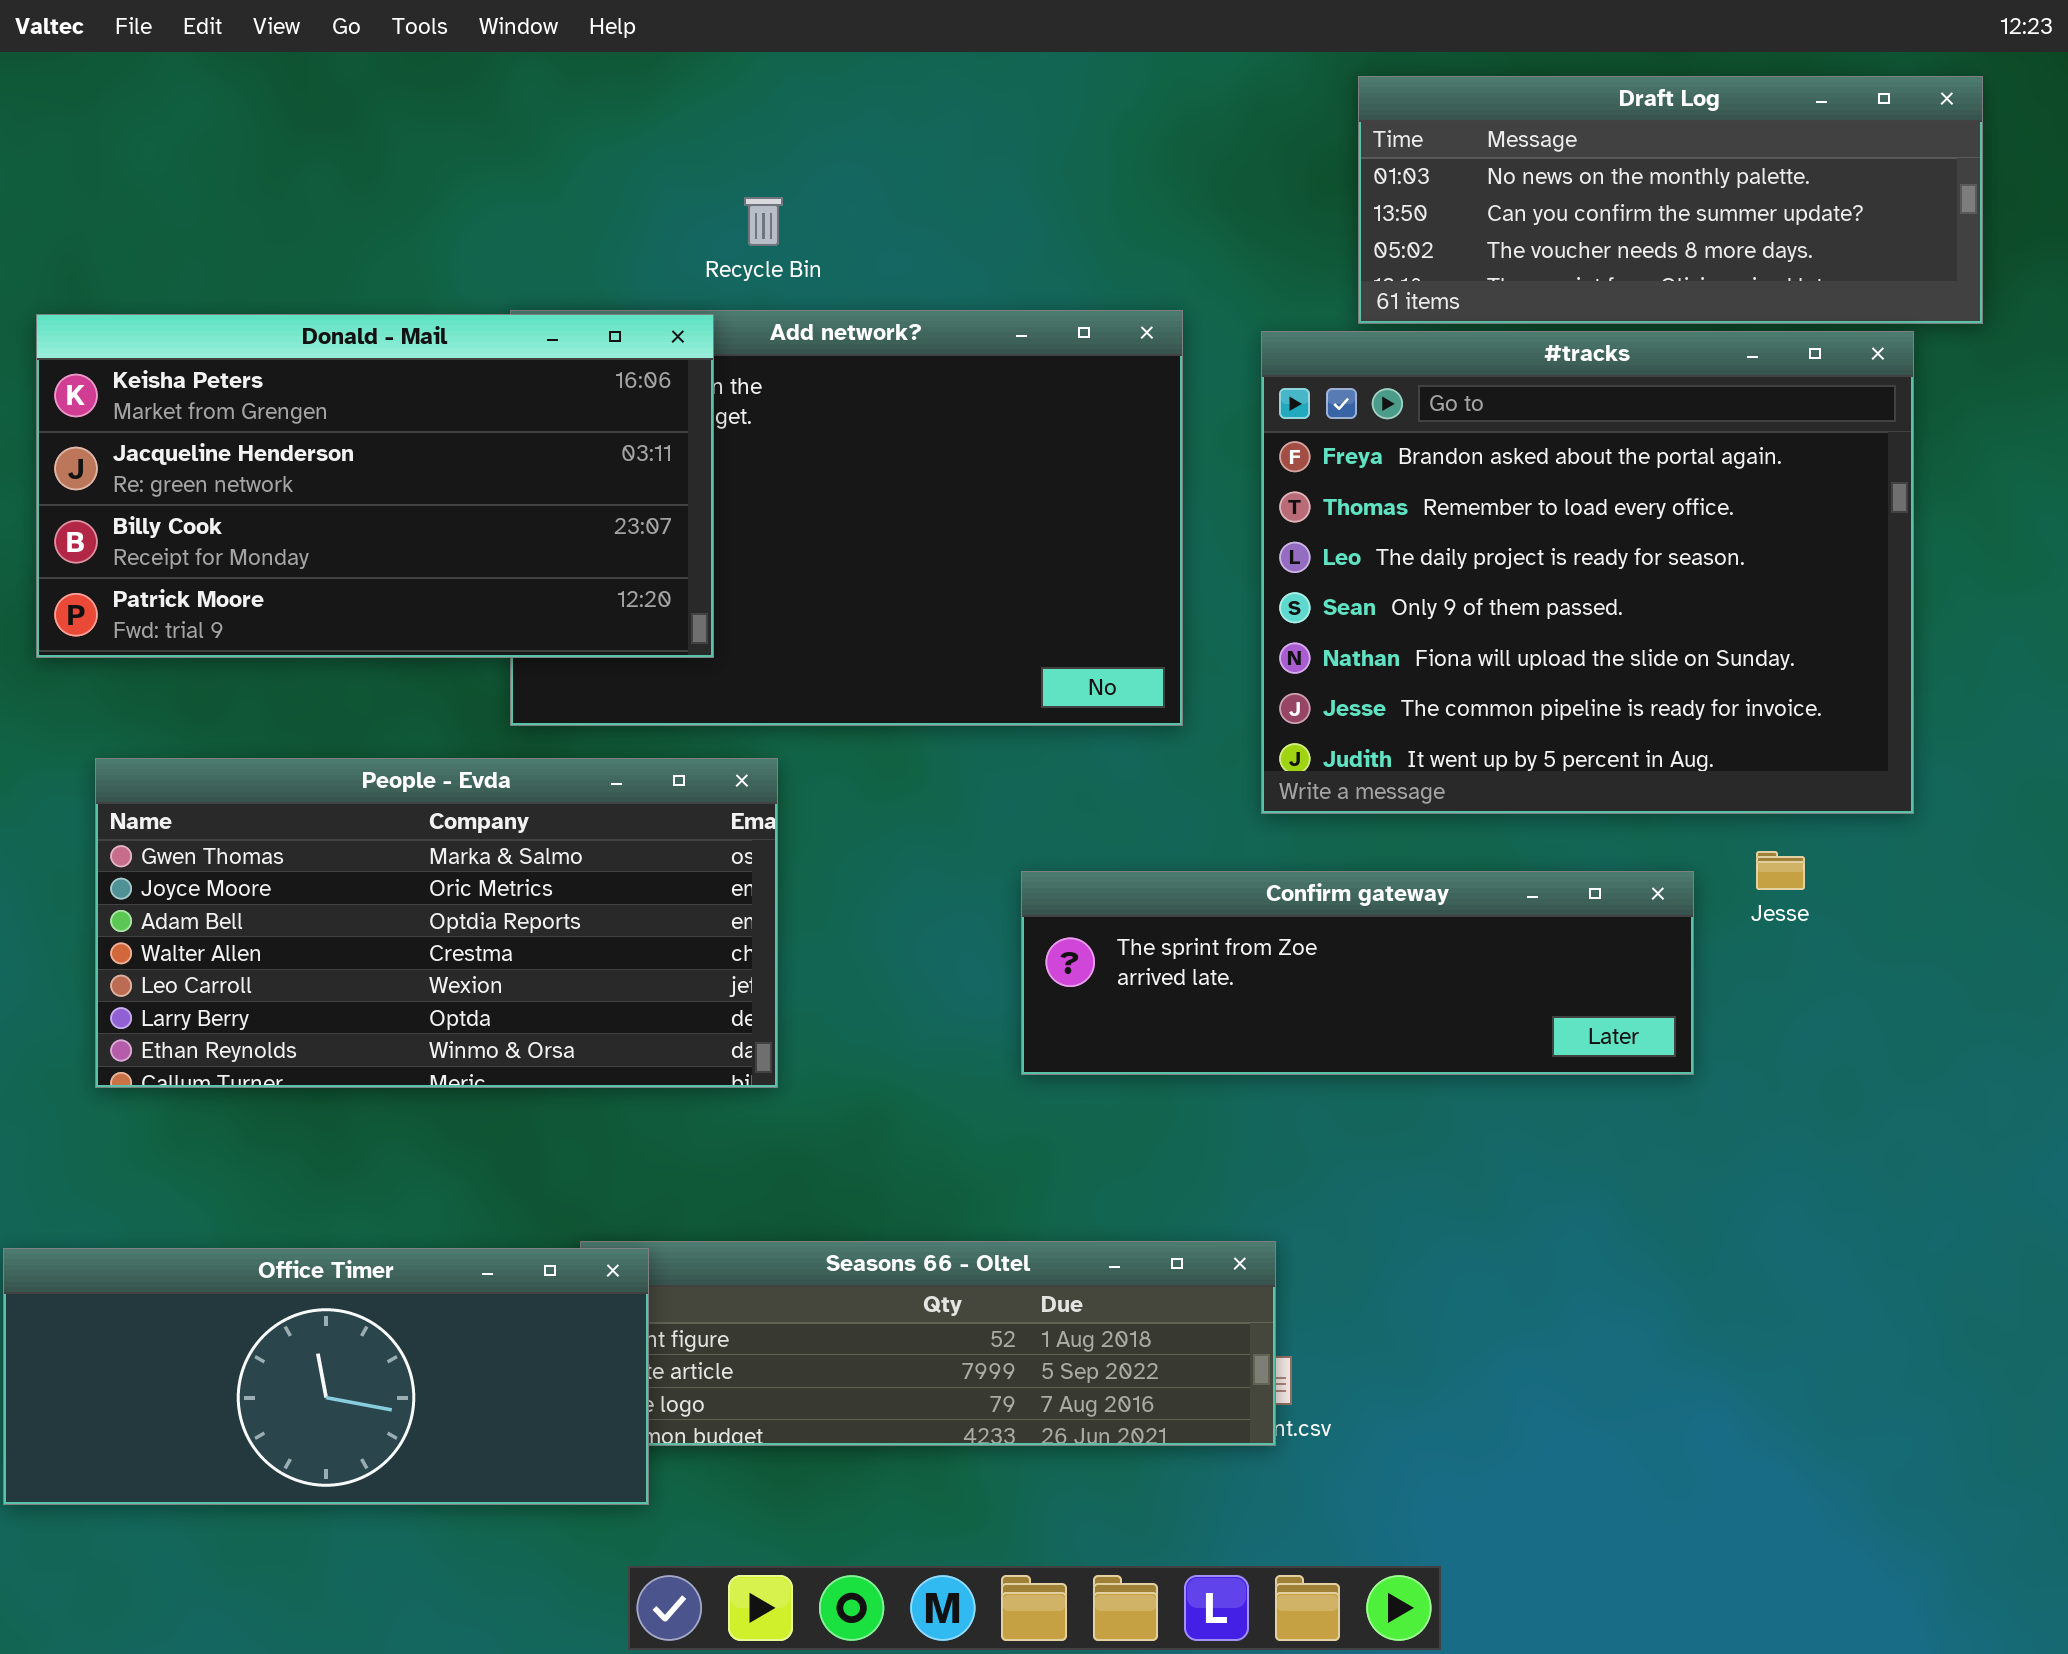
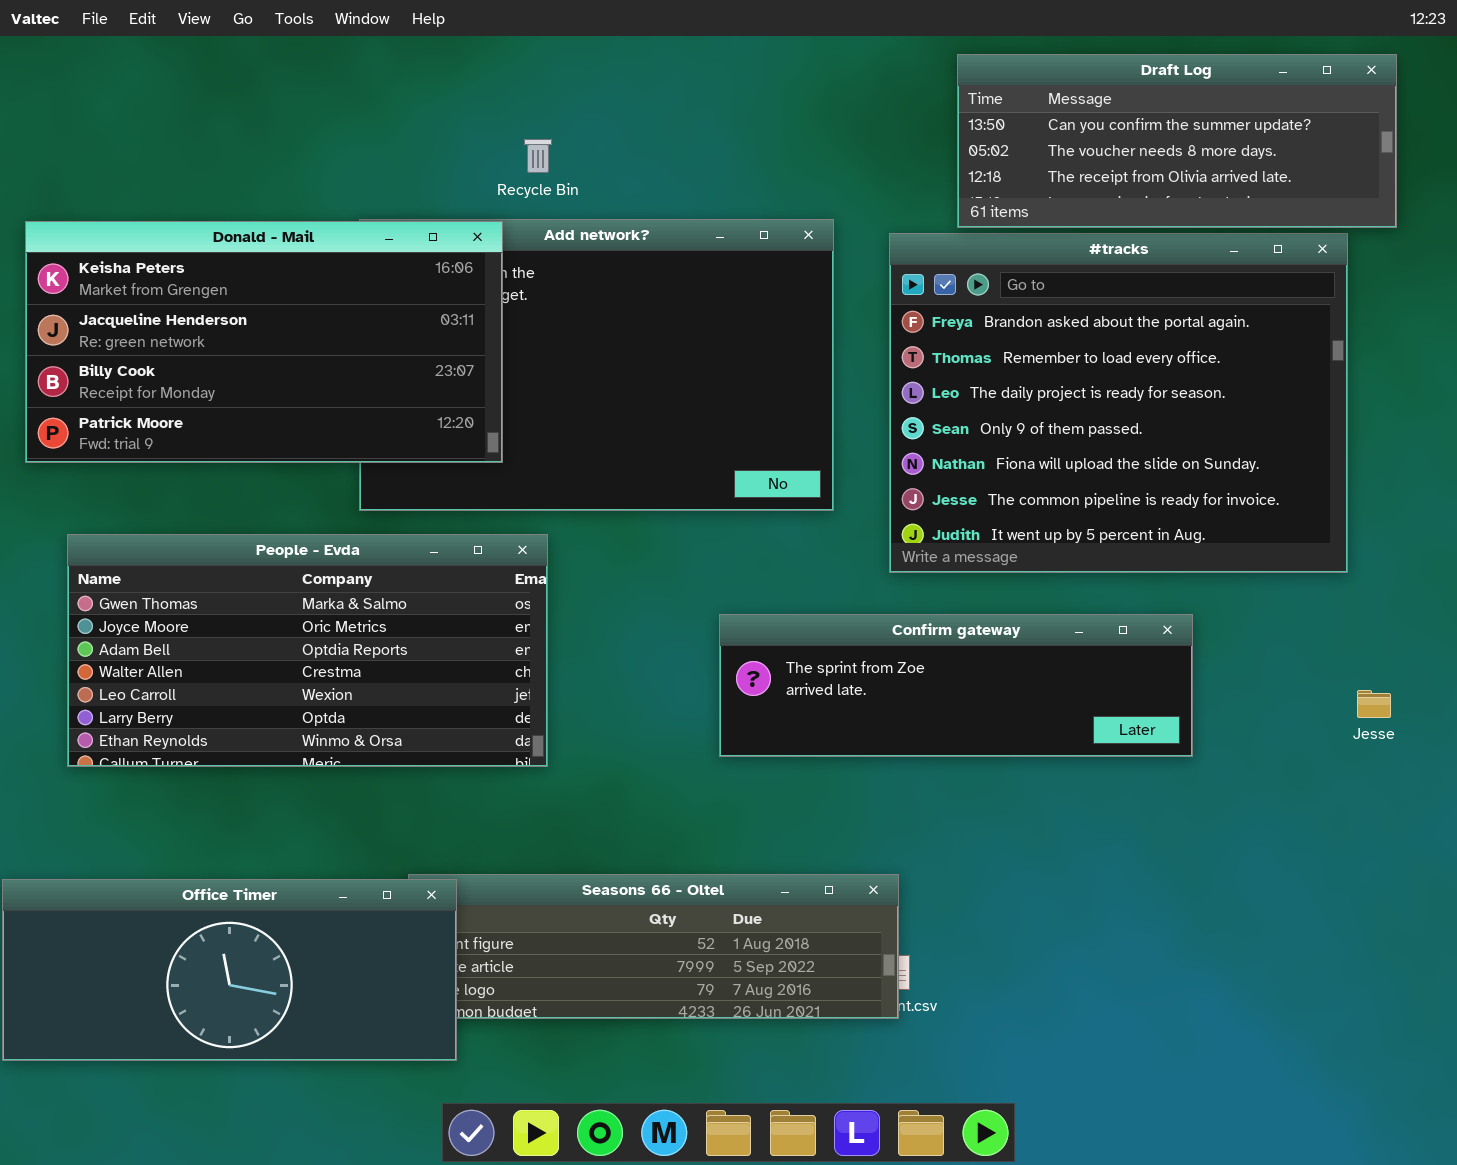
Draft Log: [1358,76,1983,324] -> [957,54,1397,228], scrolled down 1 row
Jesse: [1756,851,1805,890] -> [1357,690,1391,718], moved

